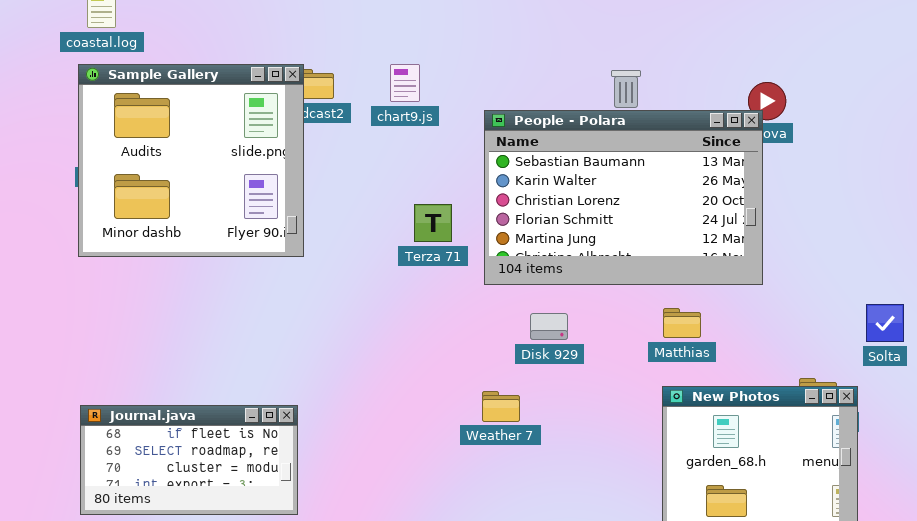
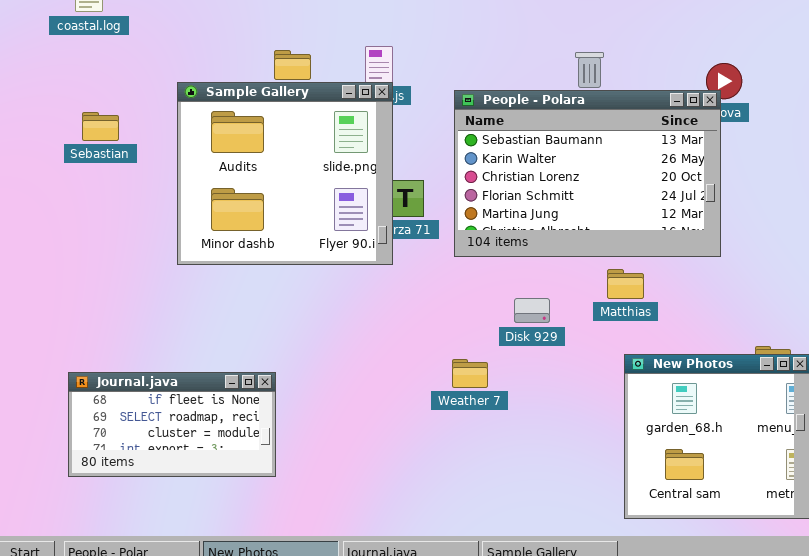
Sample Gallery: [78,64,304,257] -> [177,82,393,265], moved
Matthias: [663,308,701,338] -> [607,269,644,299], moved
Disk 929: [530,313,568,340] -> [514,298,550,323], moved

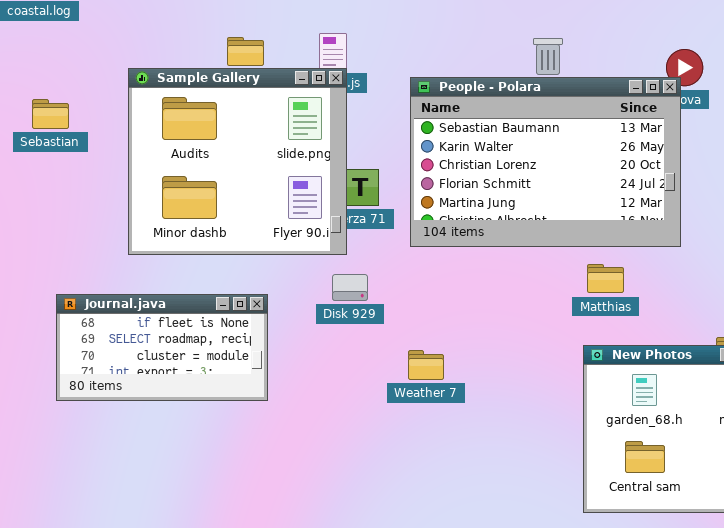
Matthias: [607,269,644,299] -> [587,264,624,293], moved
Disk 929: [514,298,550,323] -> [332,274,368,301], moved
Journal.java: [68,372,276,477] -> [56,294,268,401], moved

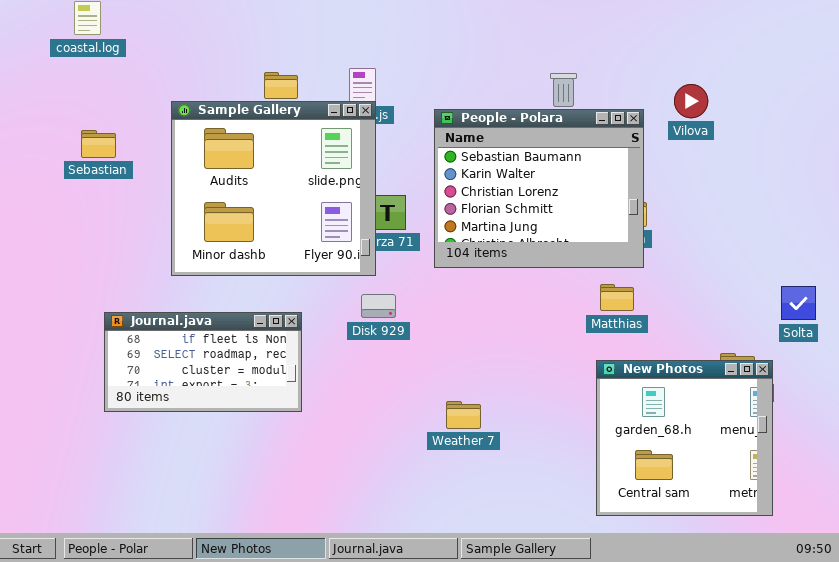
People - Polara: [410,77,681,247] -> [434,109,644,268], resized
Weather 7: [408,350,444,380] -> [446,401,481,429], moved

